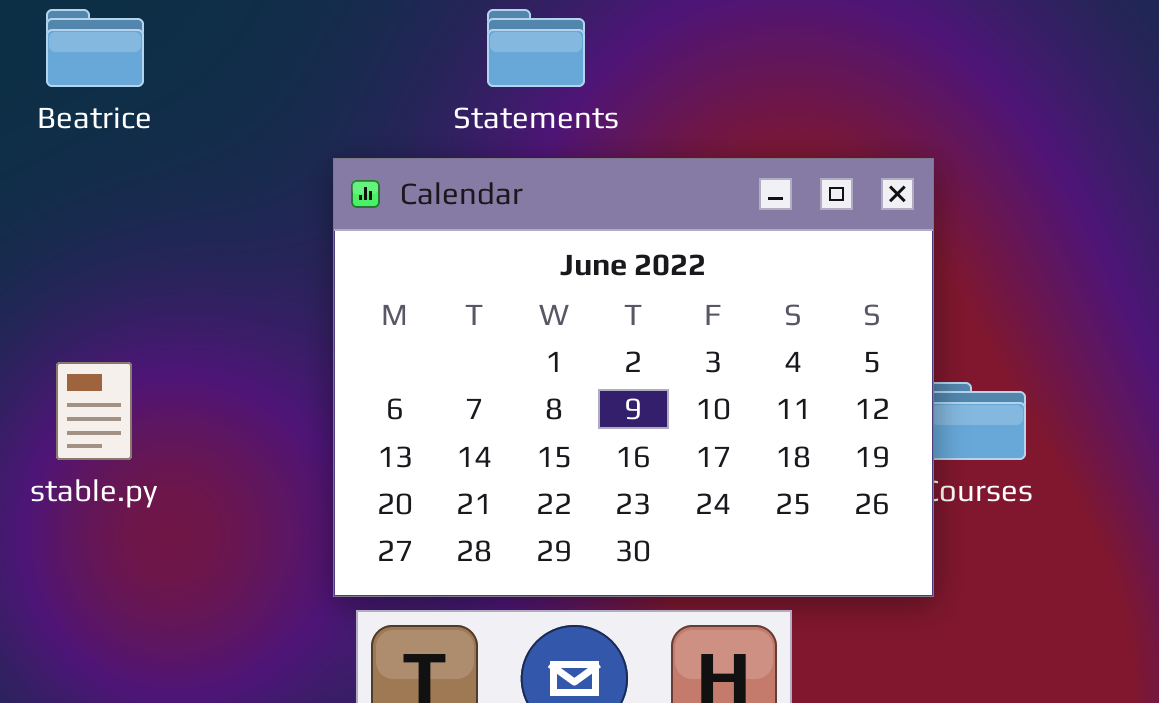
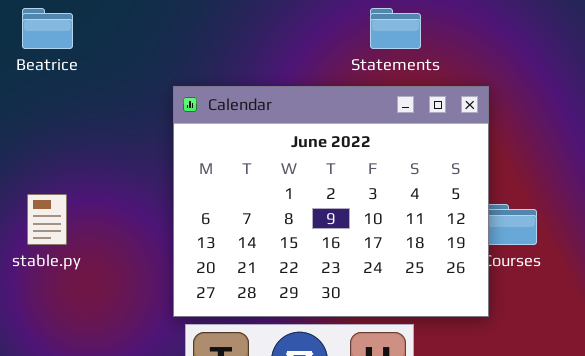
Statements: [487,9,585,87] -> [370,8,421,49], moved

